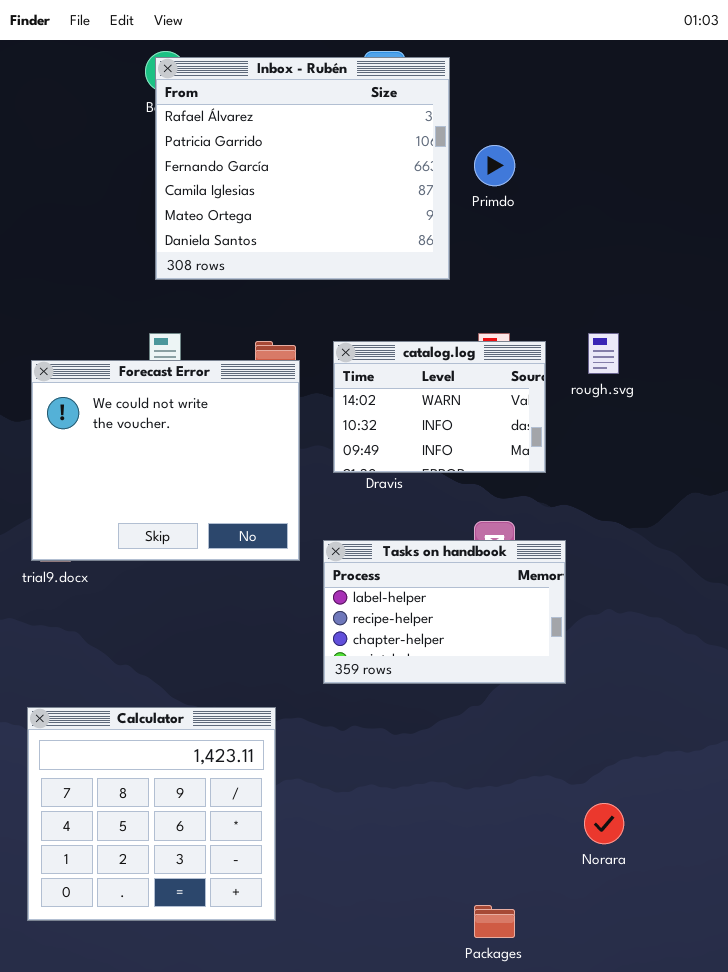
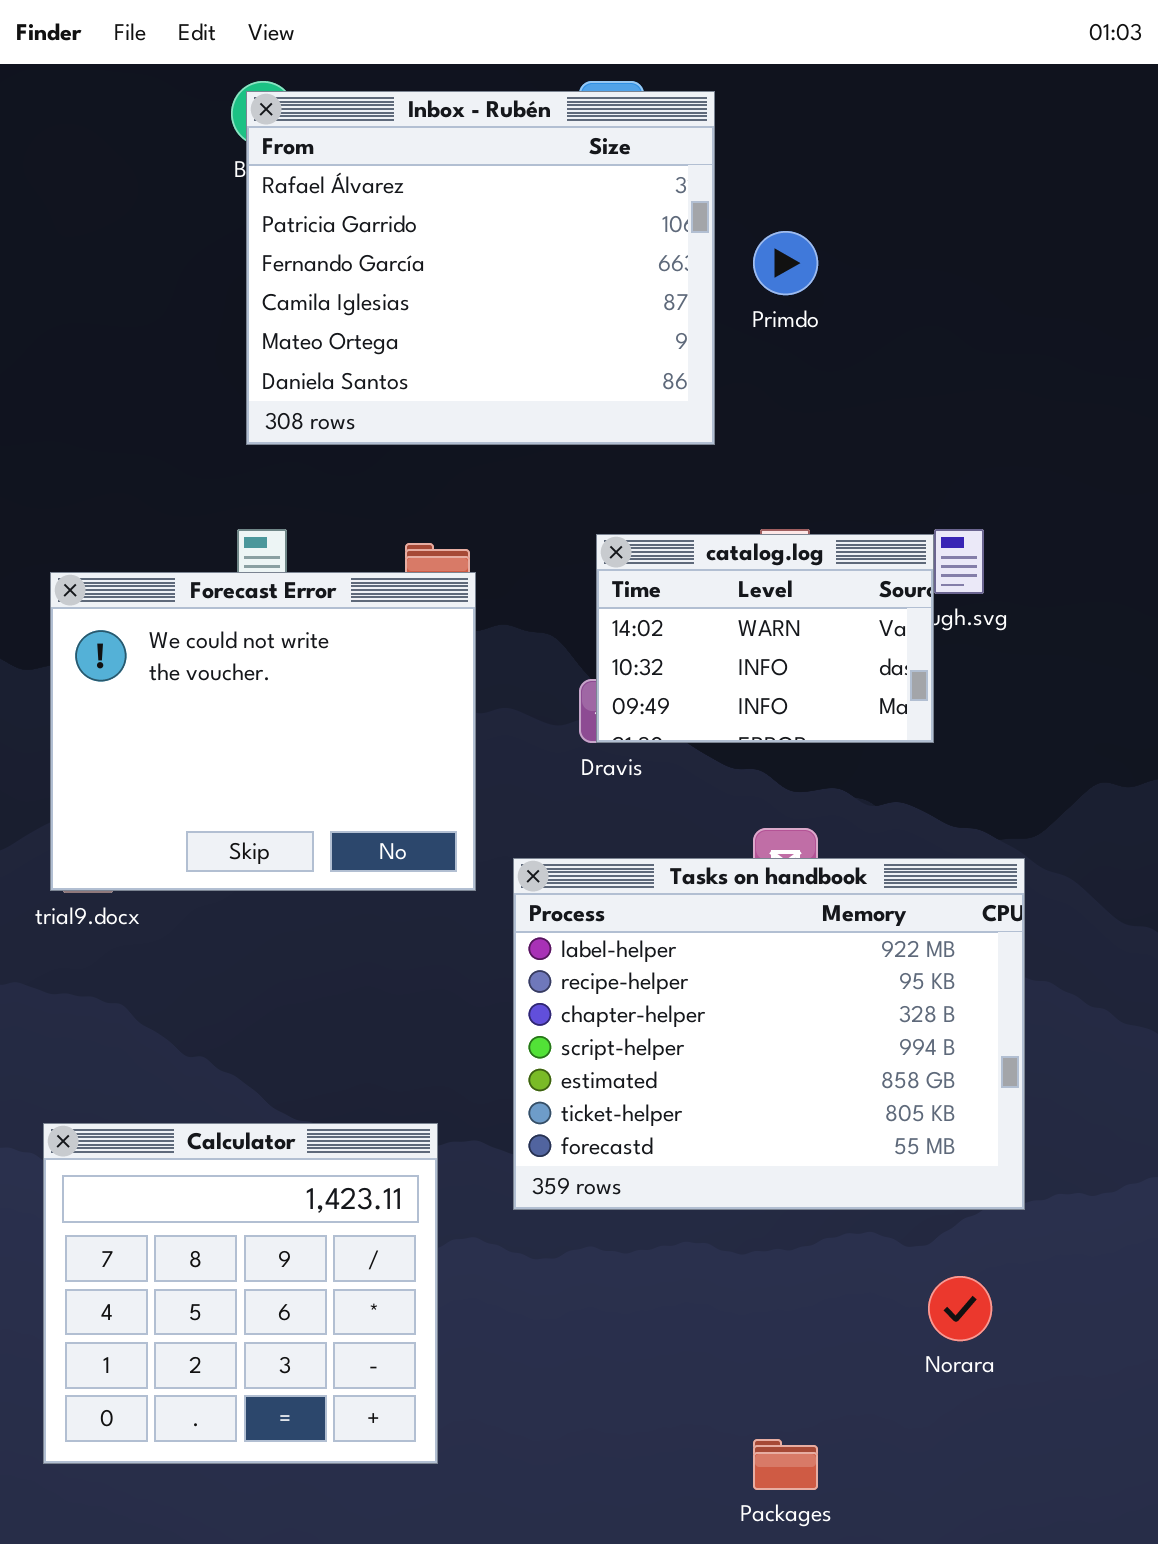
catalog.log: [333,341,546,473] -> [596,534,934,743], moved
Tasks on handbook: [323,540,566,684] -> [513,858,1025,1210], resized

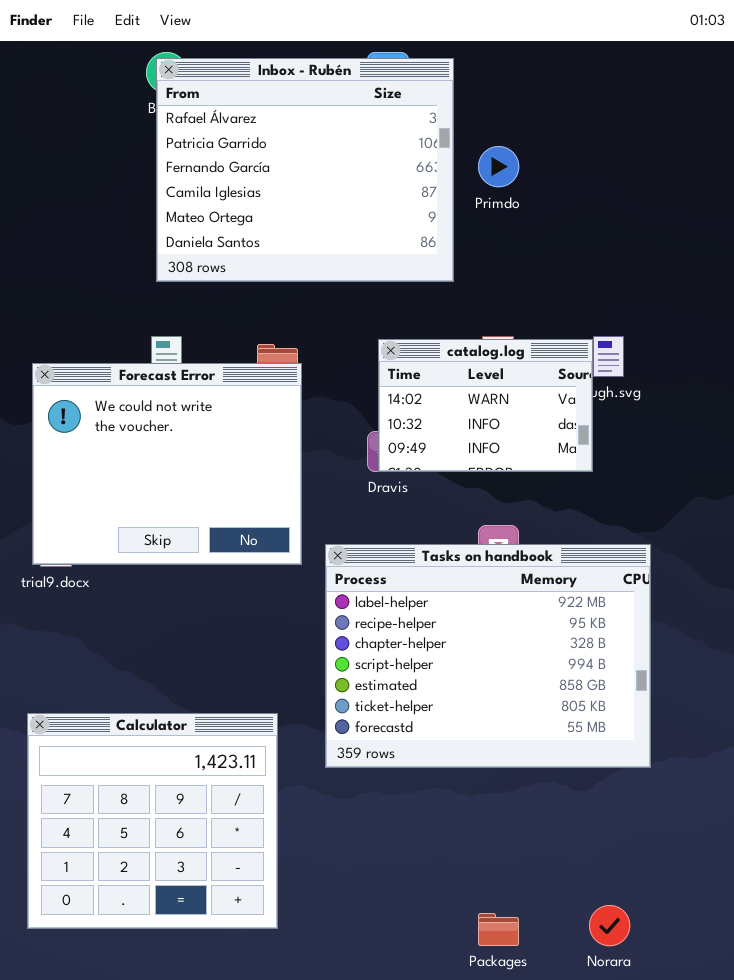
Norara: [928,1276,992,1341] -> [589,905,630,946], moved

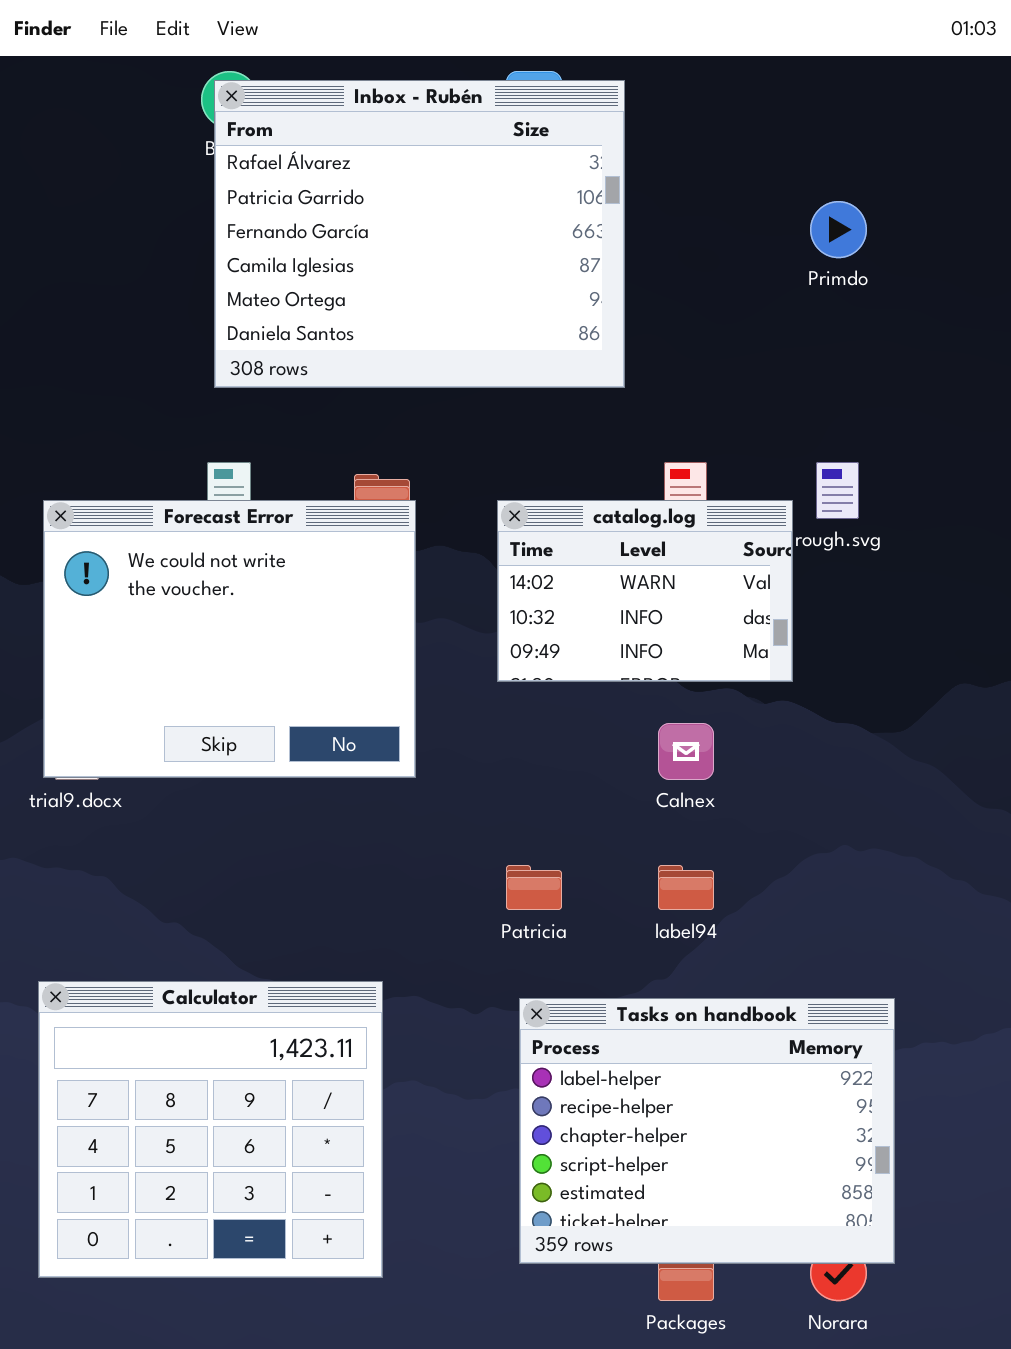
Primdo: [478,146,519,187] -> [810,201,867,258], moved
catalog.log: [378,339,593,472] -> [497,500,793,682], moved
Tasks on handbook: [325,544,651,768] -> [519,998,895,1264], moved, resized

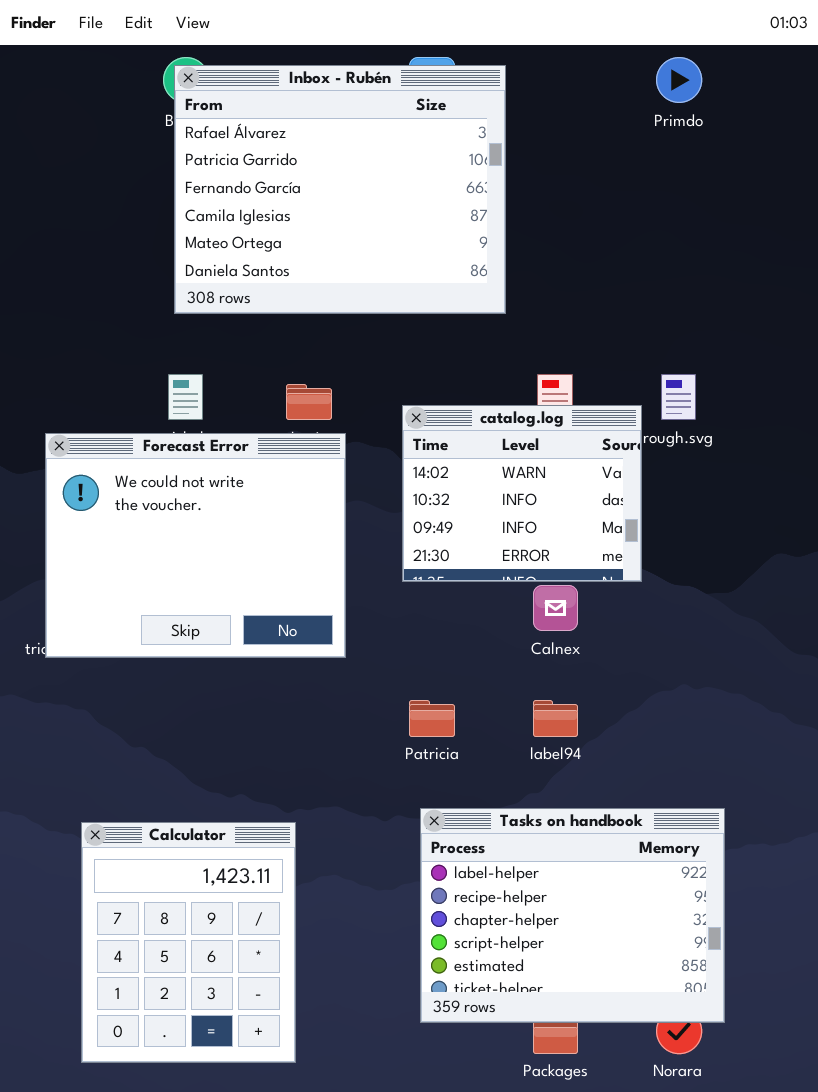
Primdo: [810,201,867,258] -> [656,57,702,103], moved
Forecast Error: [43,500,416,778] -> [45,433,346,658], moved
catalog.log: [497,500,793,682] -> [402,405,642,582], resized
Calculator: [38,981,383,1278] -> [81,822,296,1063], moved, resized

